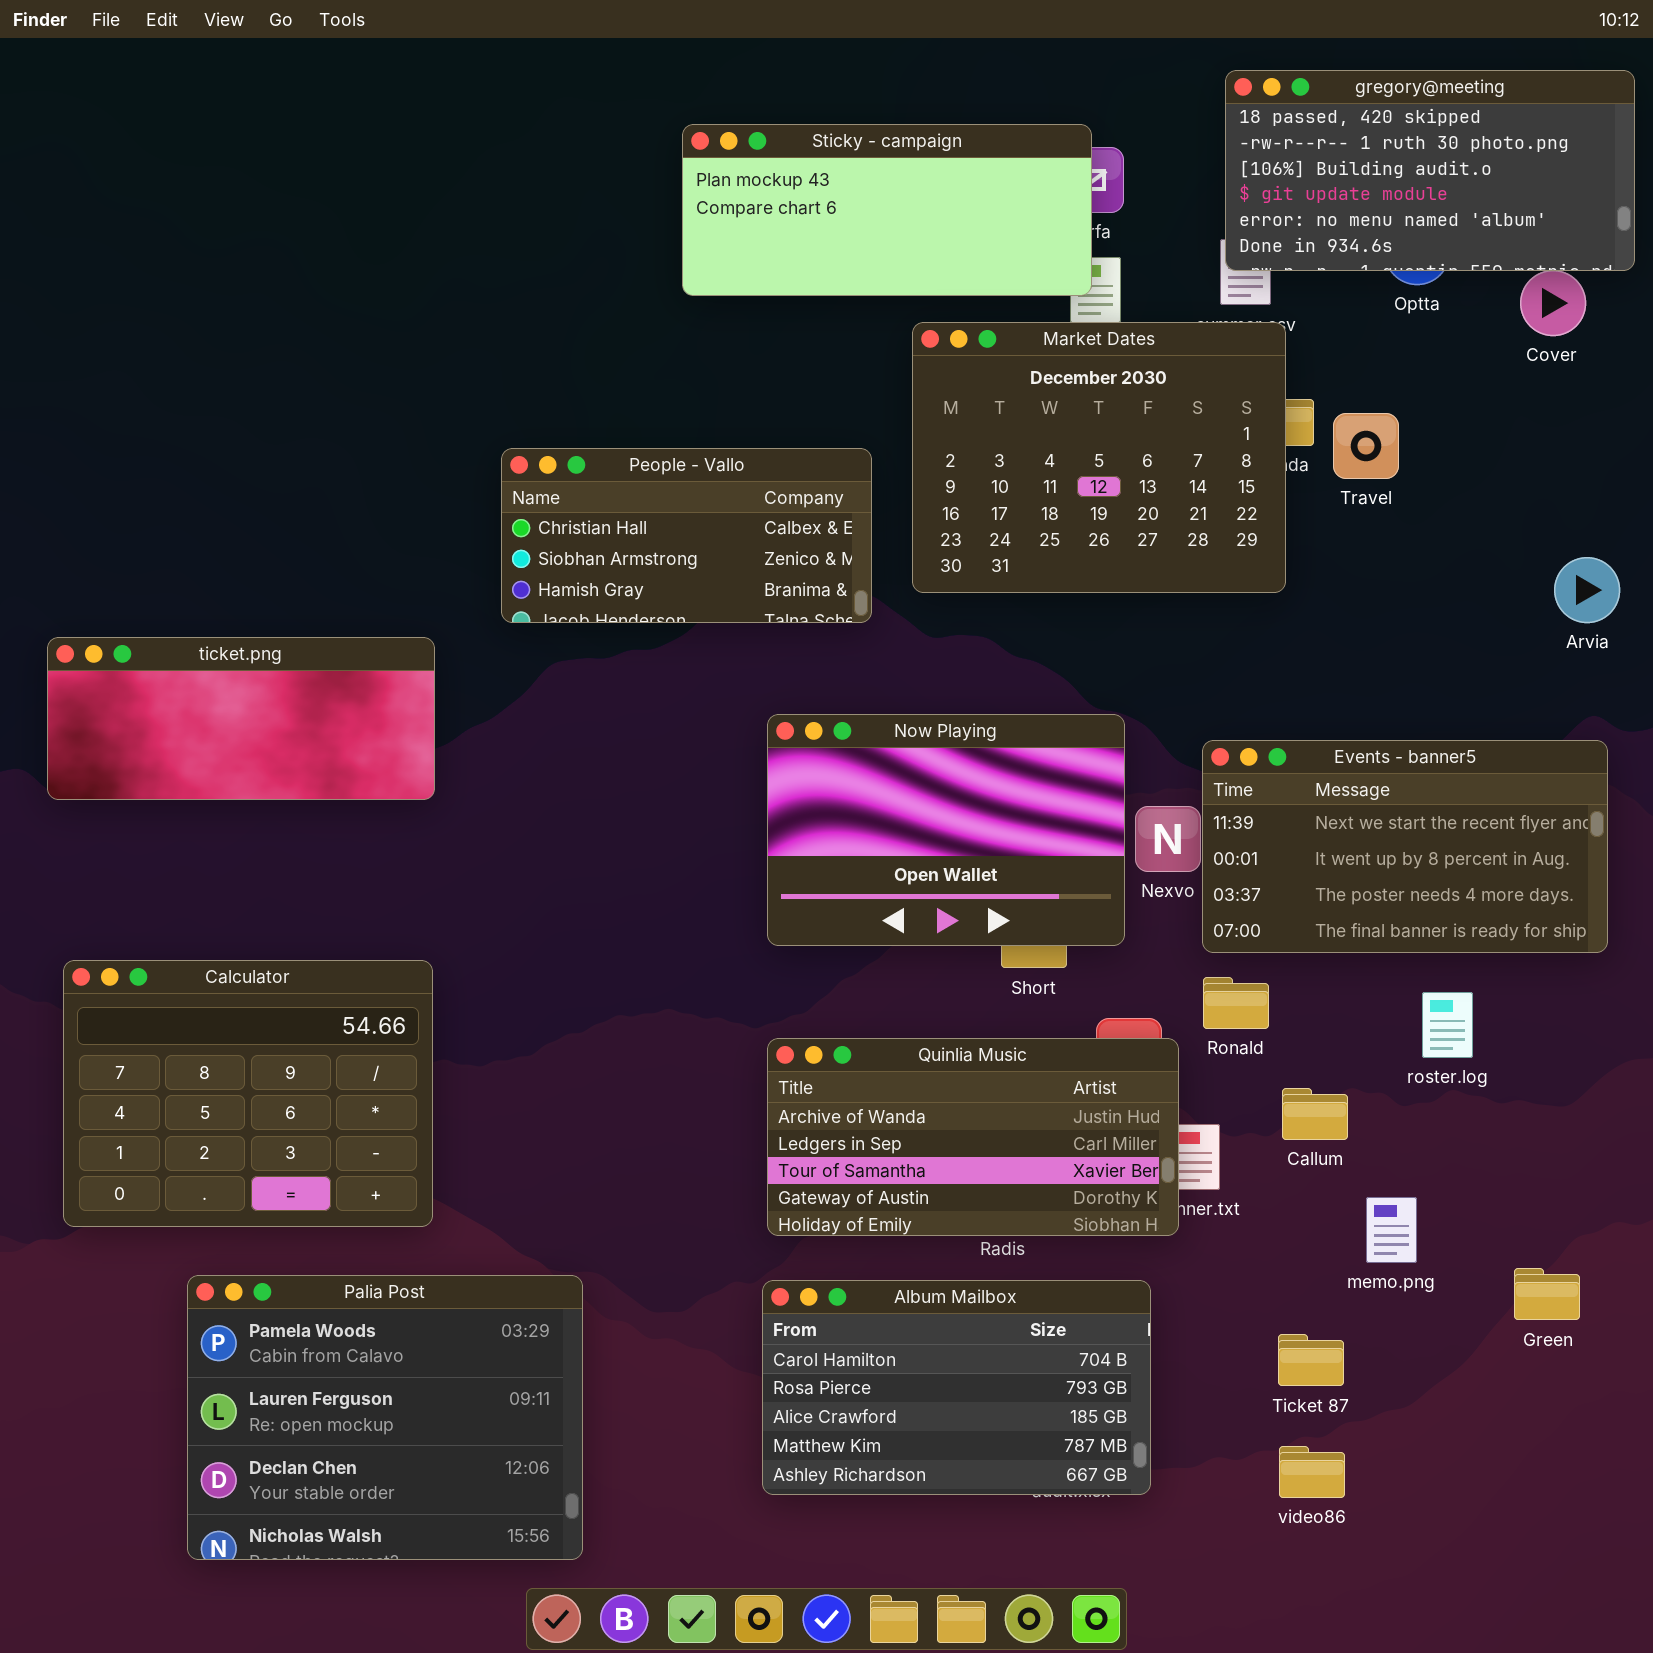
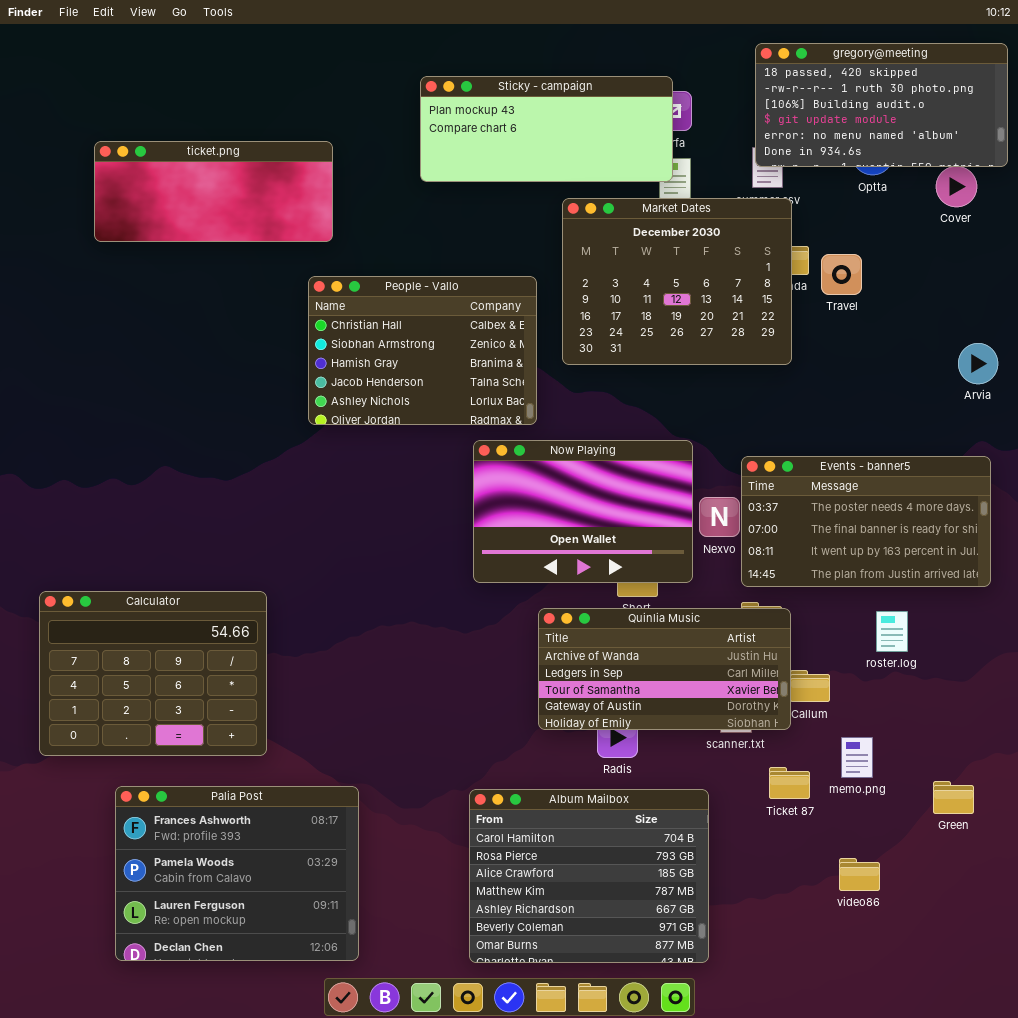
People - Vallo: [501,448,872,623] -> [308,276,537,425], resized
ticket.png: [47,637,435,800] -> [94,141,333,242], moved
Events - banner5: [1202,740,1608,953] -> [741,456,991,587], scrolled down 2 rows
Quinlia Music: [767,1038,1179,1236] -> [538,608,791,730], moved
Palia Post: [187,1275,583,1560] -> [115,786,359,961], scrolled up 1 row
Album Mailbox: [762,1280,1151,1495] -> [469,789,709,963], resized
Ticket 87: [1278,1334,1344,1386] -> [769,767,810,799], moved
video86: [1279,1446,1345,1498] -> [839,858,880,891], moved

